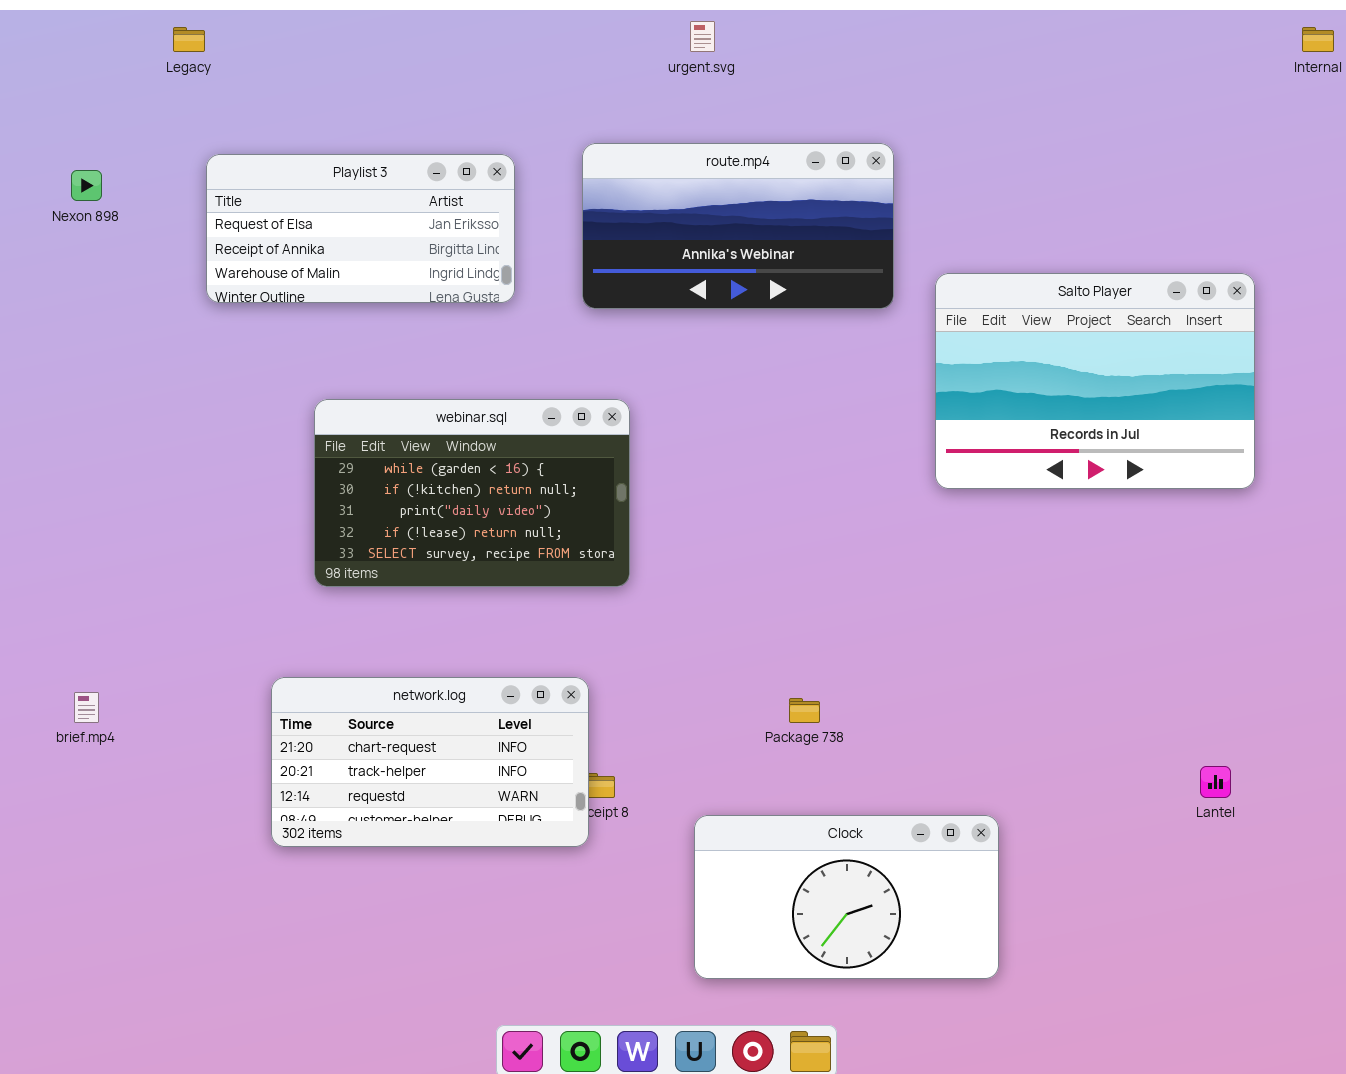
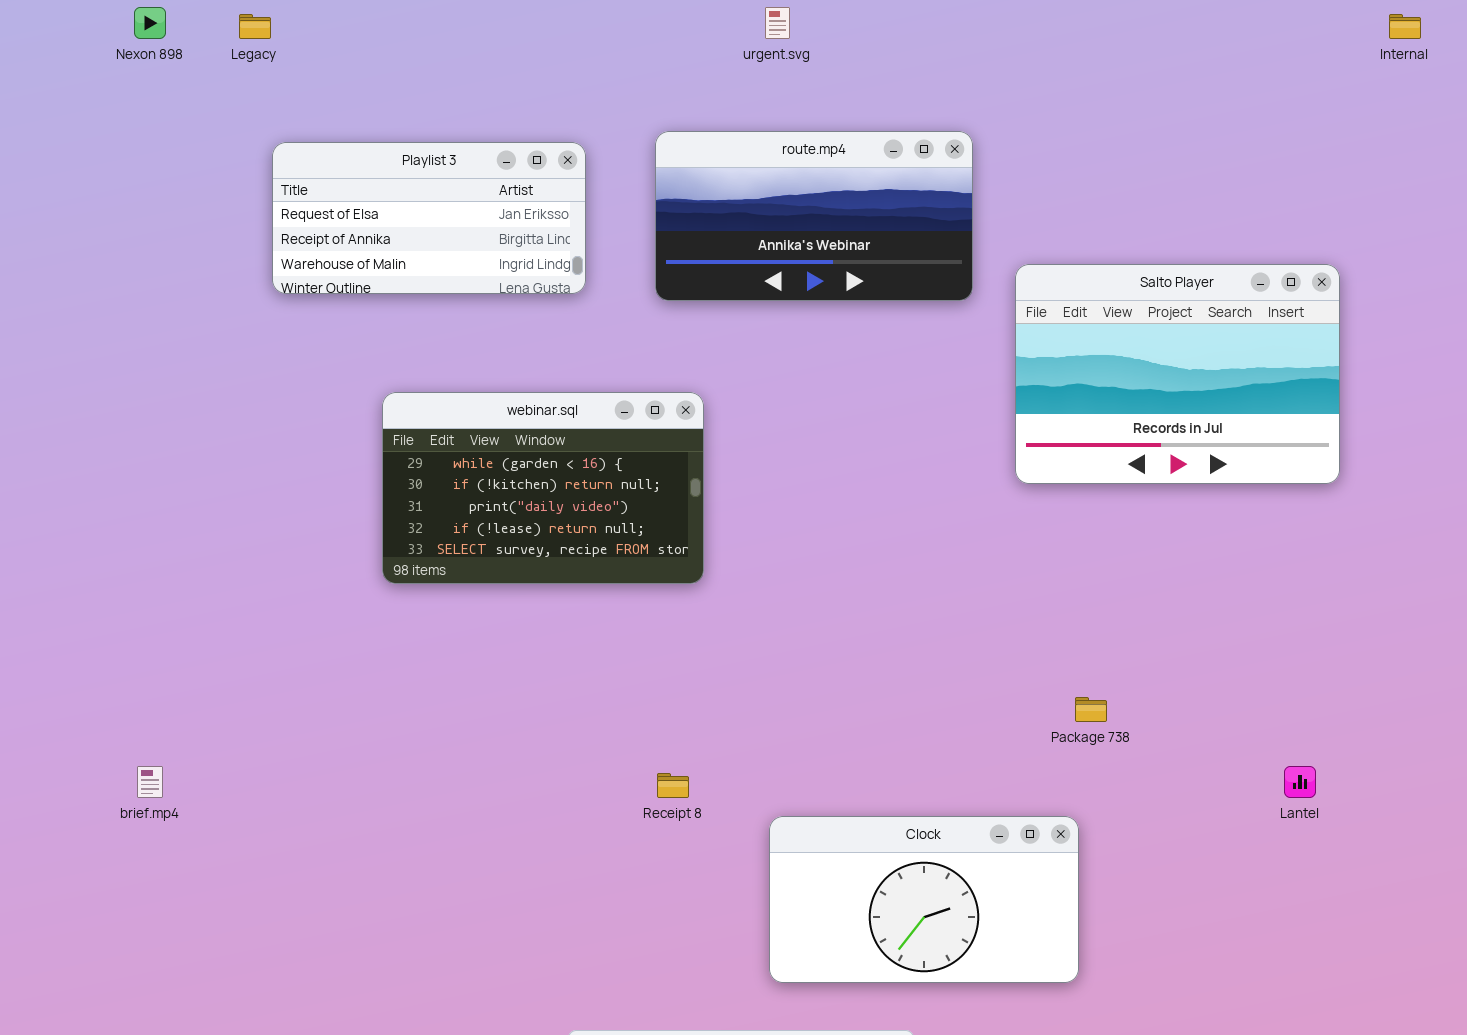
Nexon 898: [71,170,102,201] -> [134,7,166,39], moved
network.log: [271,677,589,847] -> none, closed
brief.mp4: [74,692,99,723] -> [137,766,163,798], moved
Package 738: [789,698,820,723] -> [1075,697,1107,722], moved

